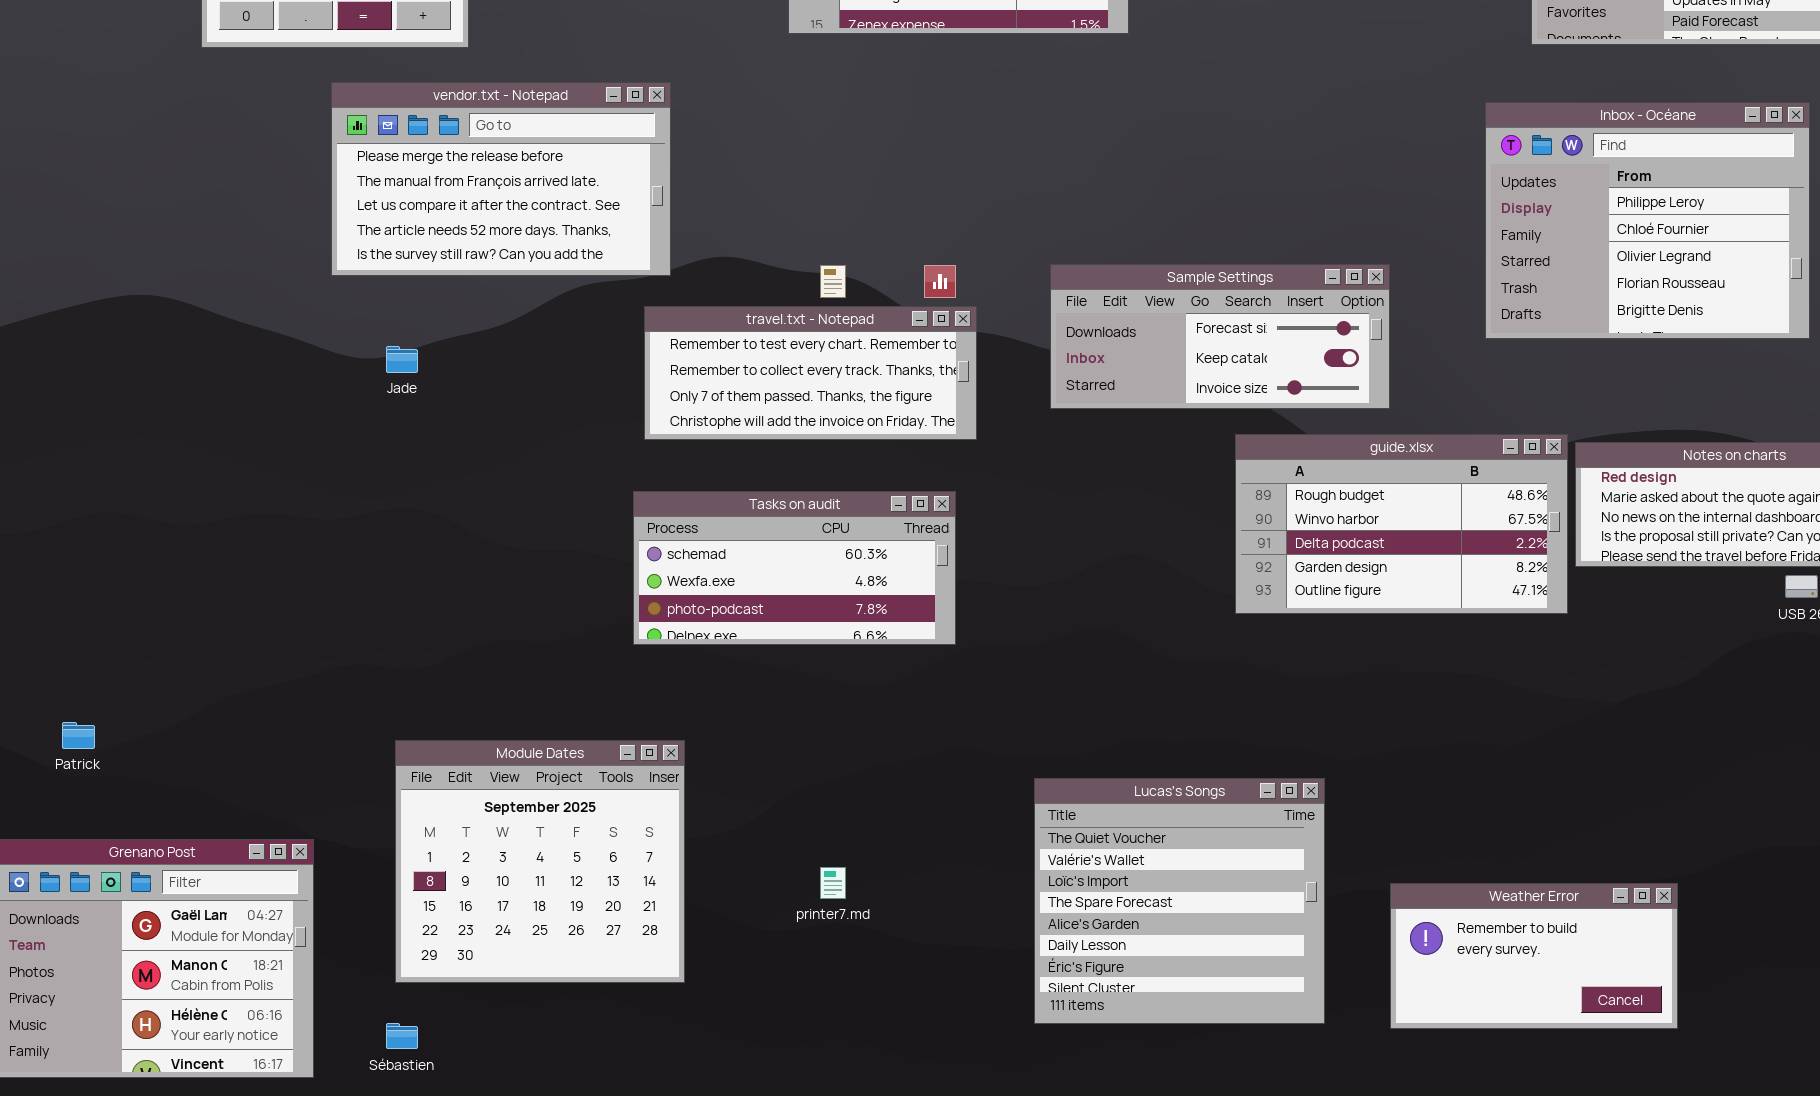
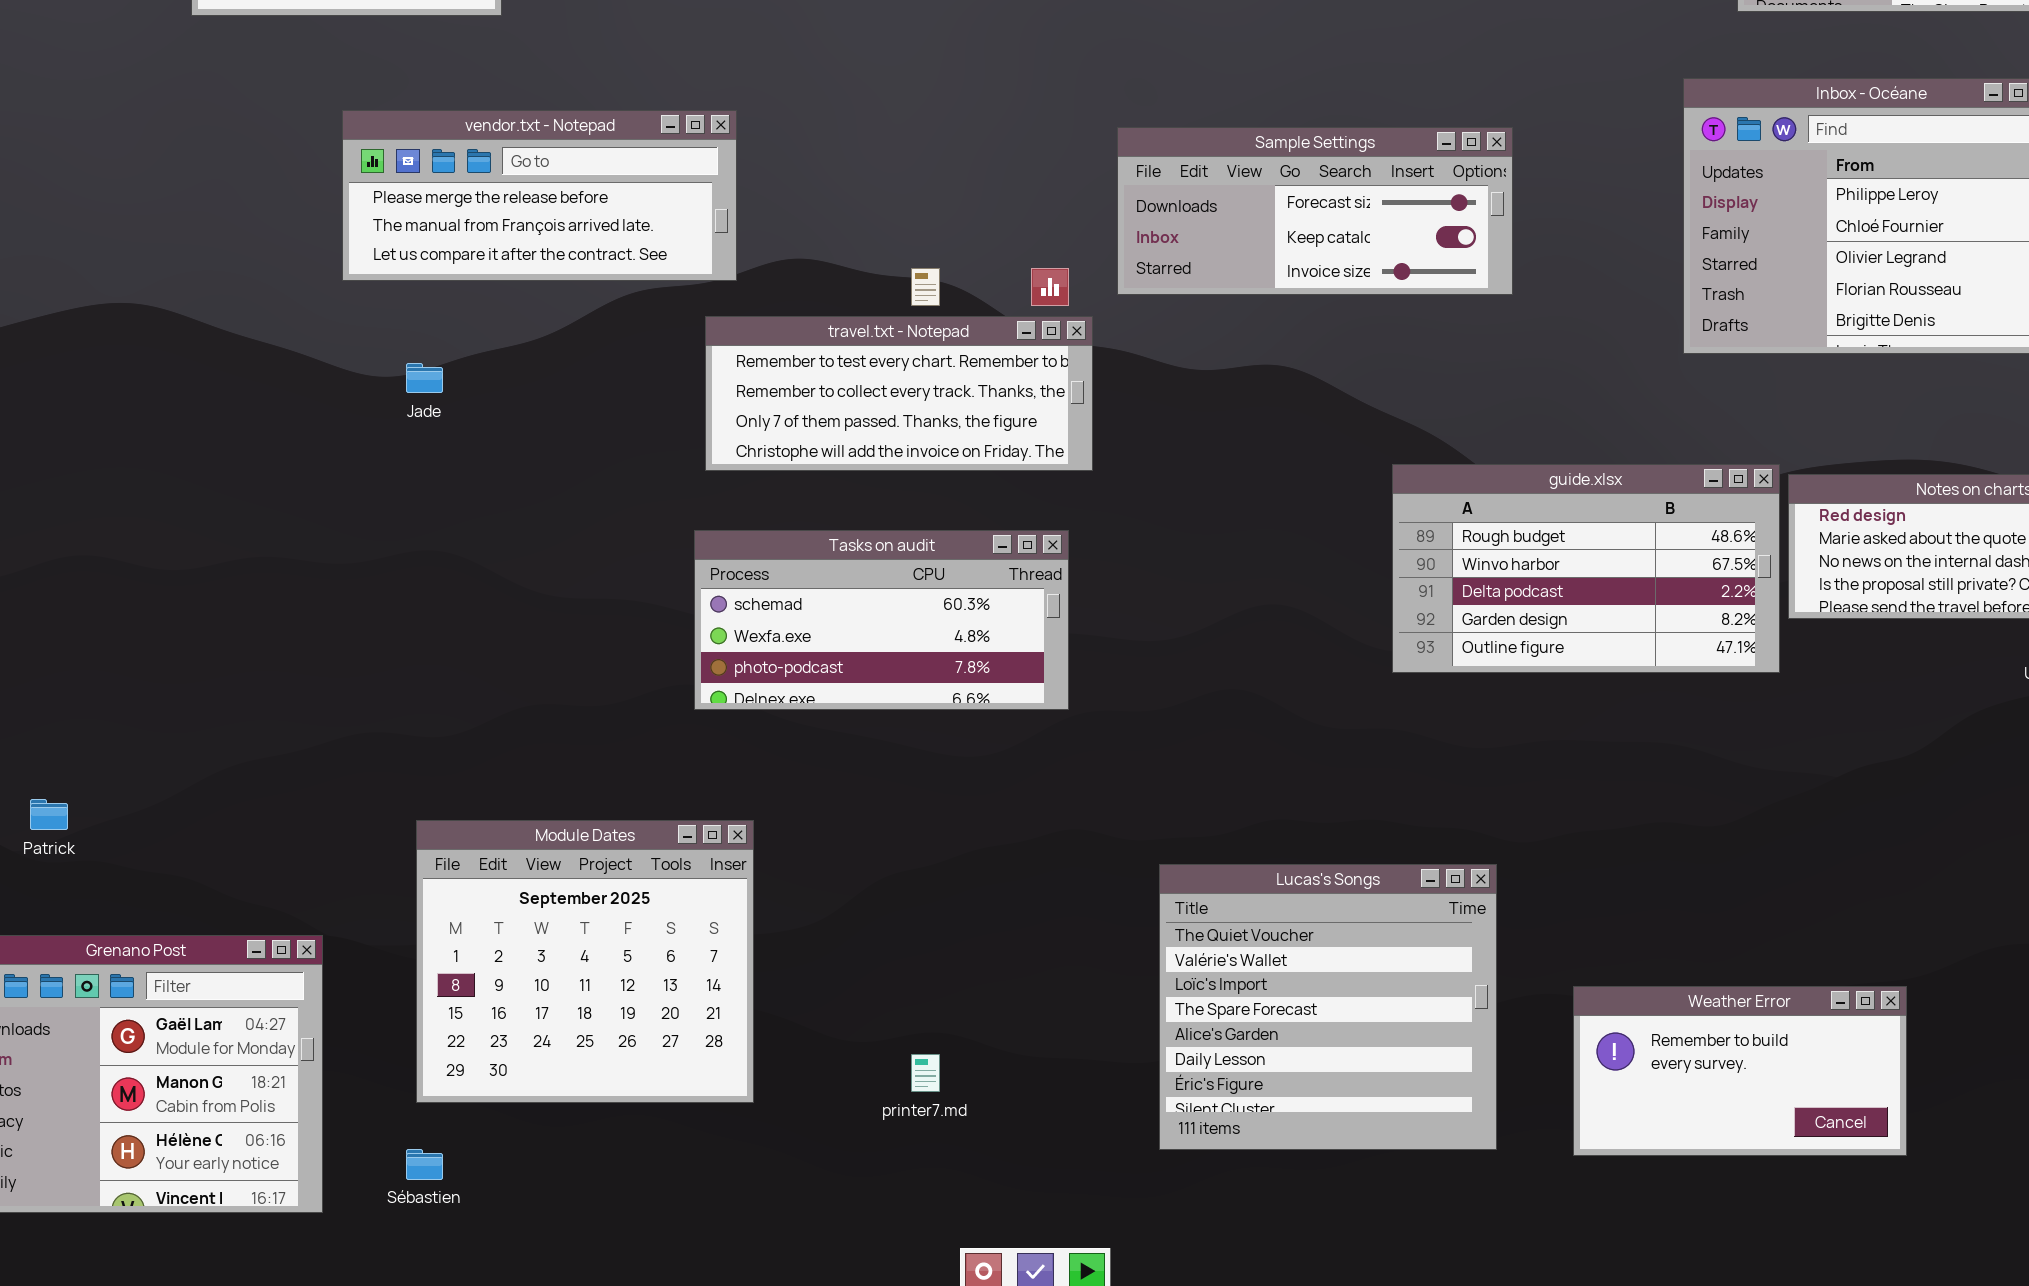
vendor.txt - Notepad: [331,82,671,276] -> [342,110,737,281], resized
Sample Settings: [1050,264,1390,409] -> [1117,127,1513,295], moved
printer7.md: [820,867,846,899] -> [911,1054,940,1092], moved

